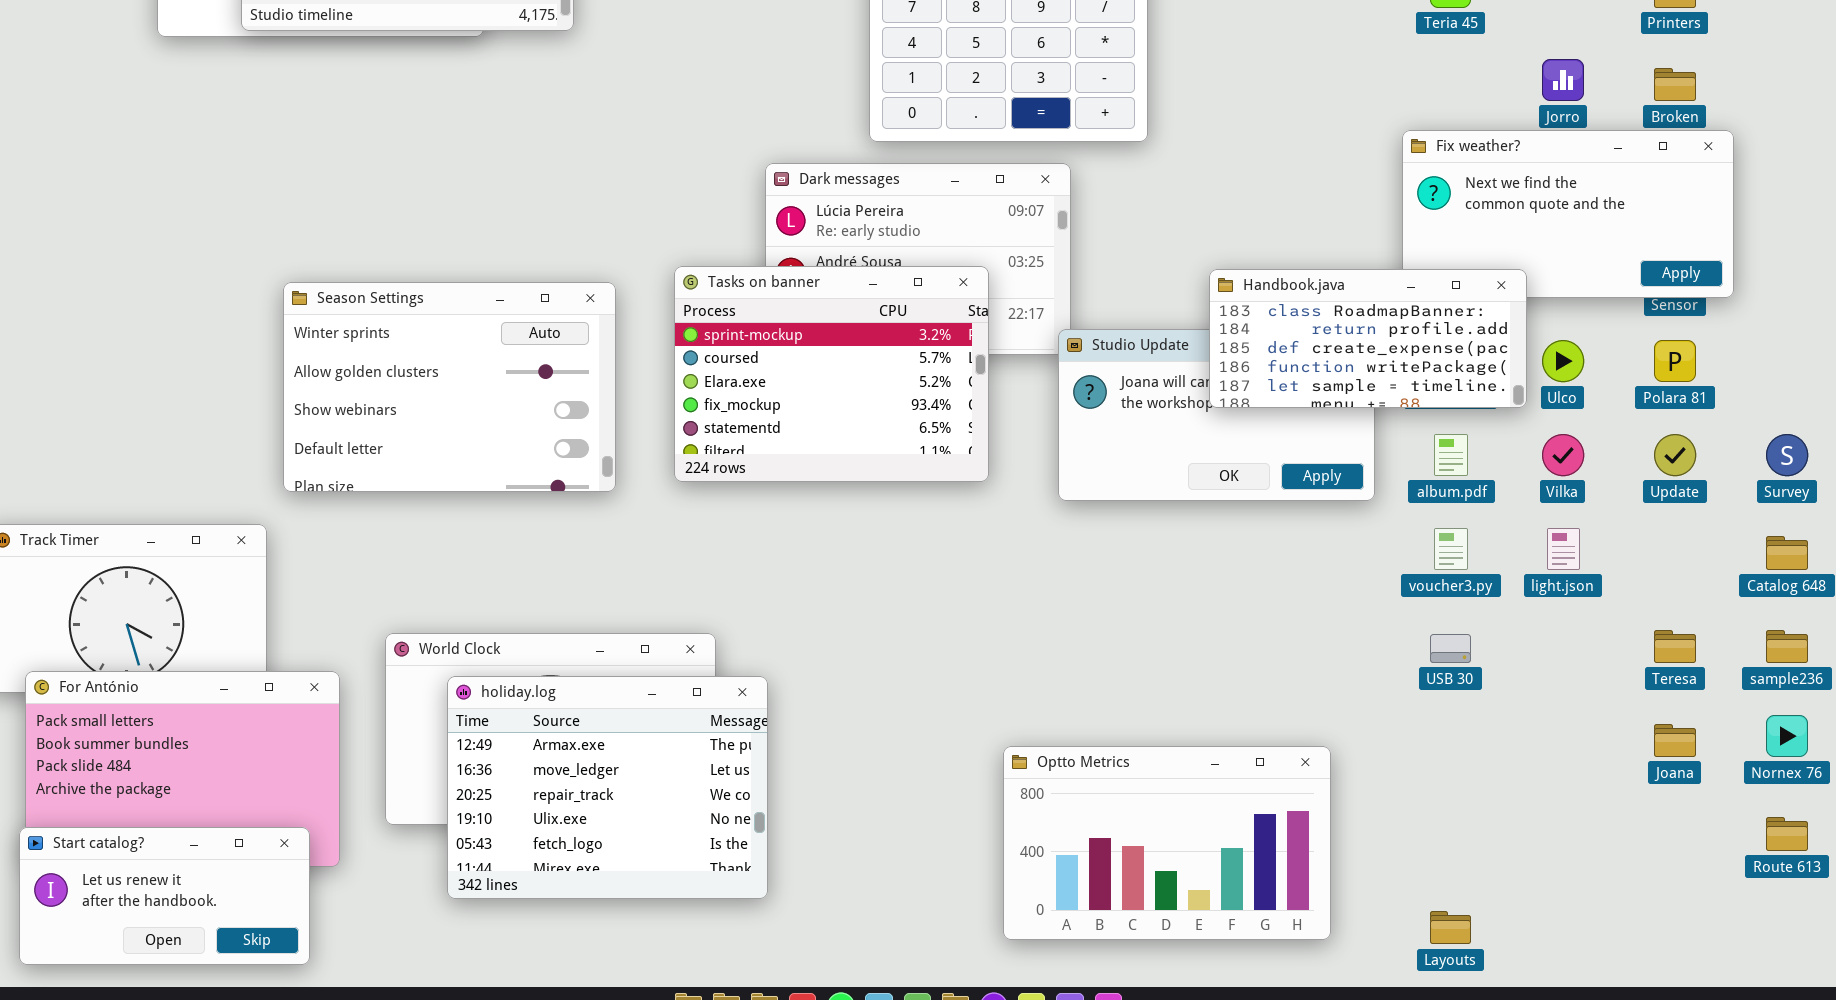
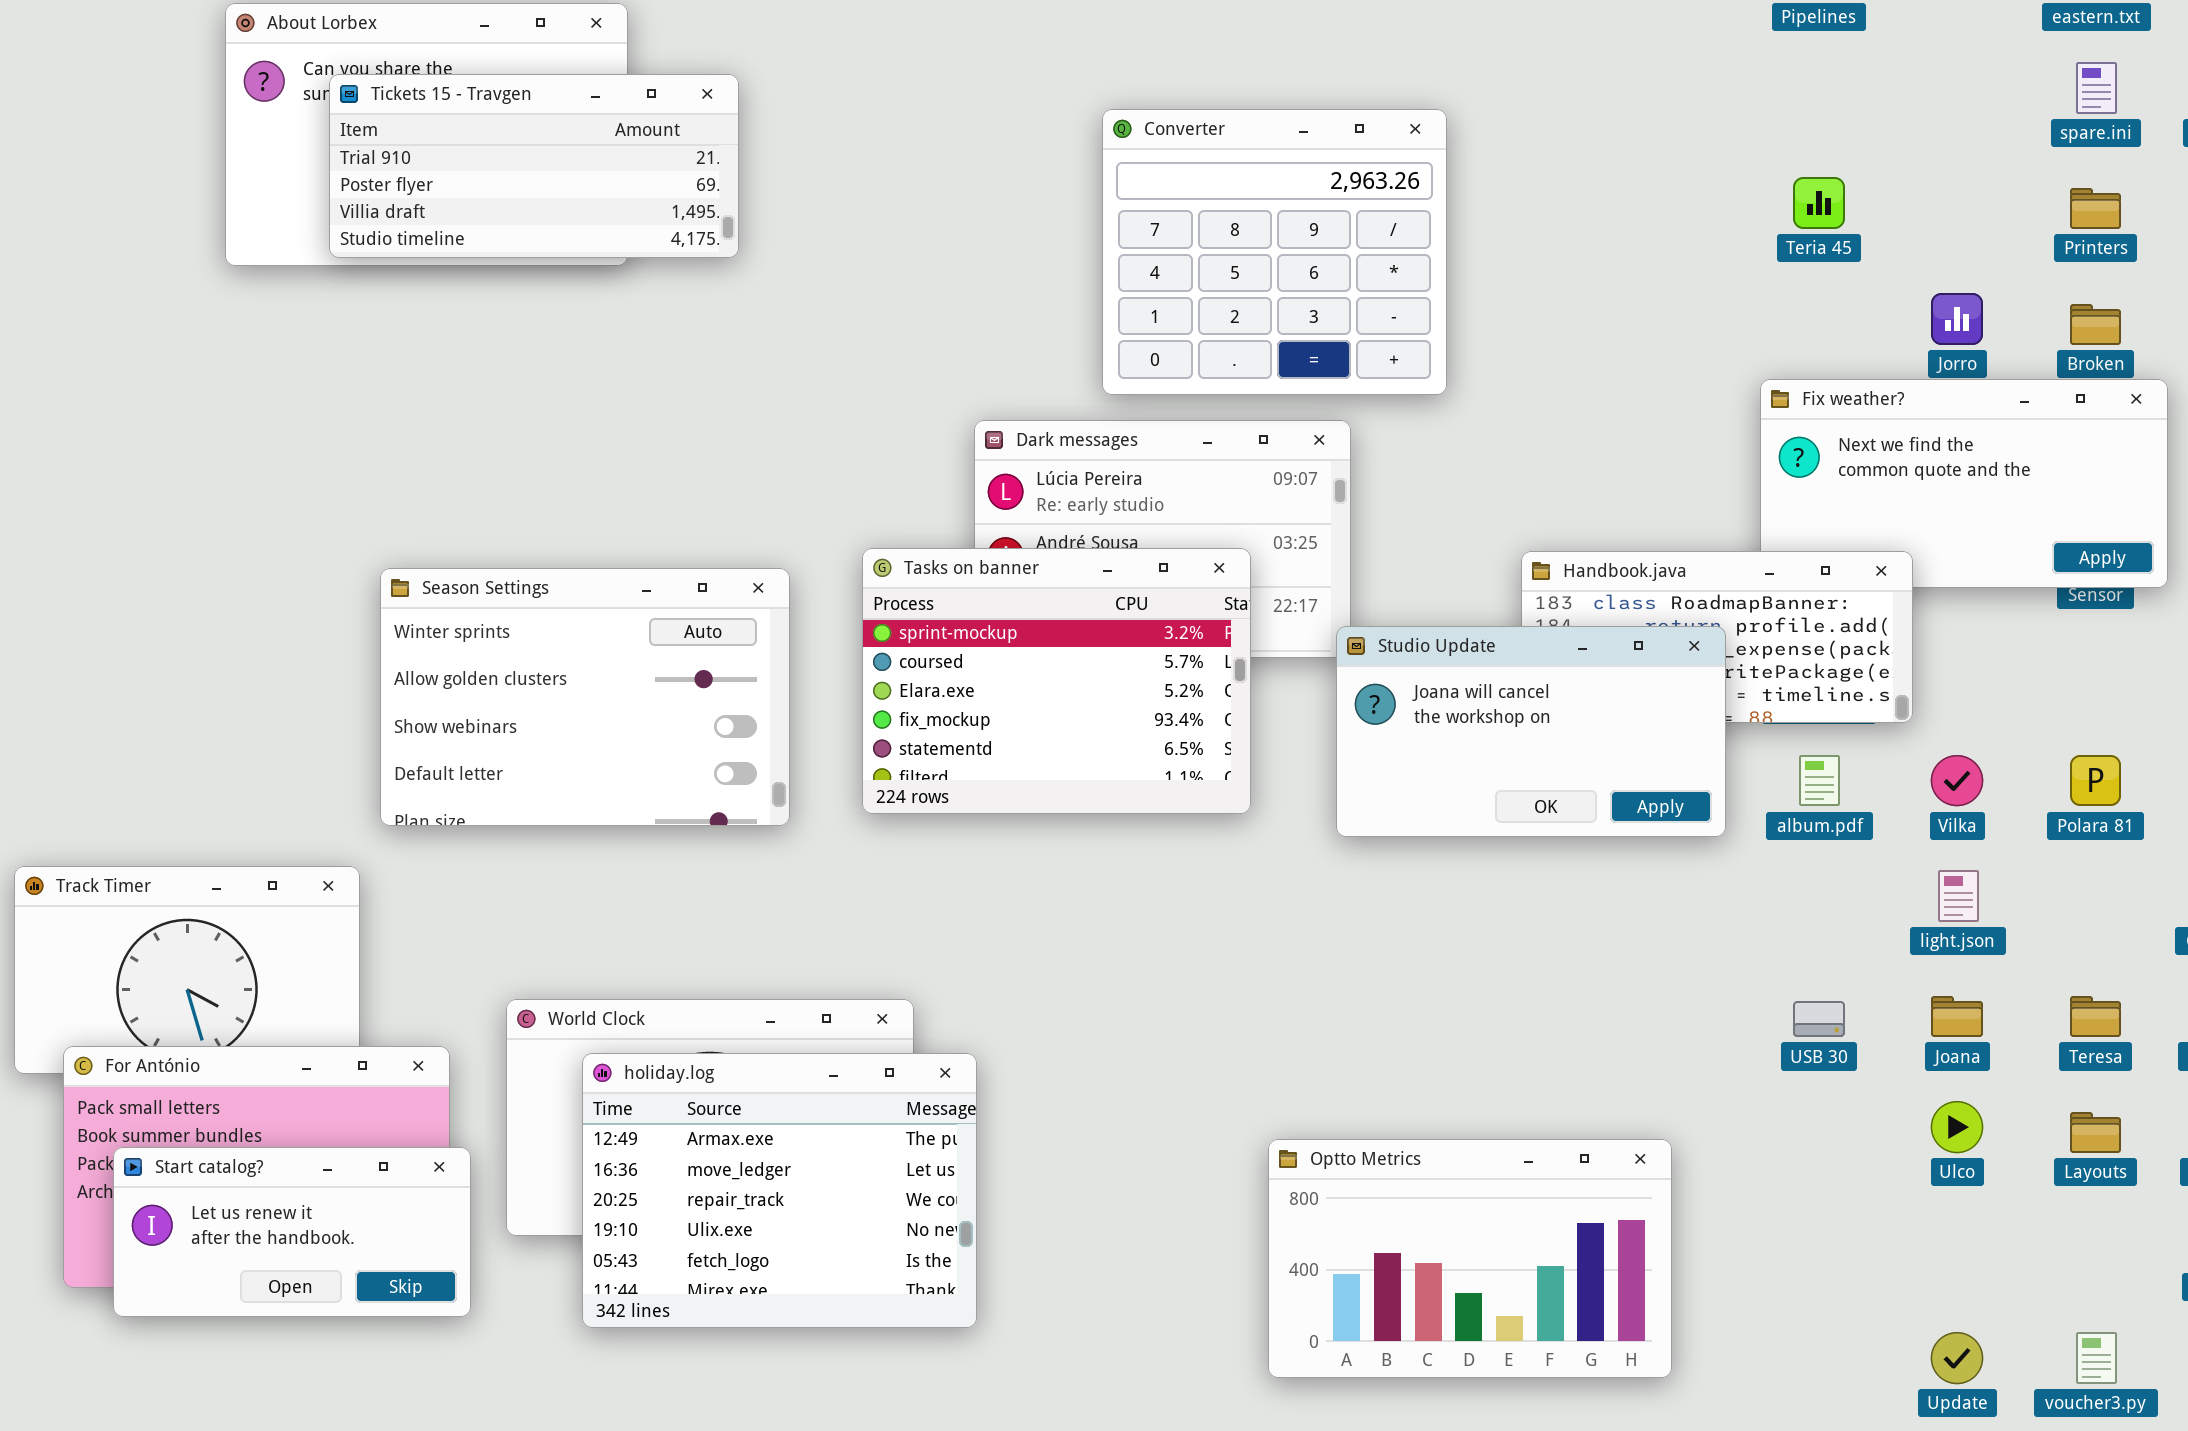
Studio Update: [1058,329,1375,501] -> [1336,626,1726,837], raised
Ulco: [1542,340,1584,382] -> [1931,1101,1983,1153], moved
Polara 81: [1654,340,1696,382] -> [2070,755,2121,806], moved
Update: [1654,434,1696,476] -> [1931,1332,1983,1384], moved
voucher3.py: [1434,528,1468,570] -> [2076,1332,2117,1384], moved
Joana: [1654,724,1696,757] -> [1931,996,1983,1037], moved
Start catalog?: [19,827,310,965] -> [113,1147,471,1317], moved
Layouts: [1430,911,1471,944] -> [2070,1112,2121,1153], moved

